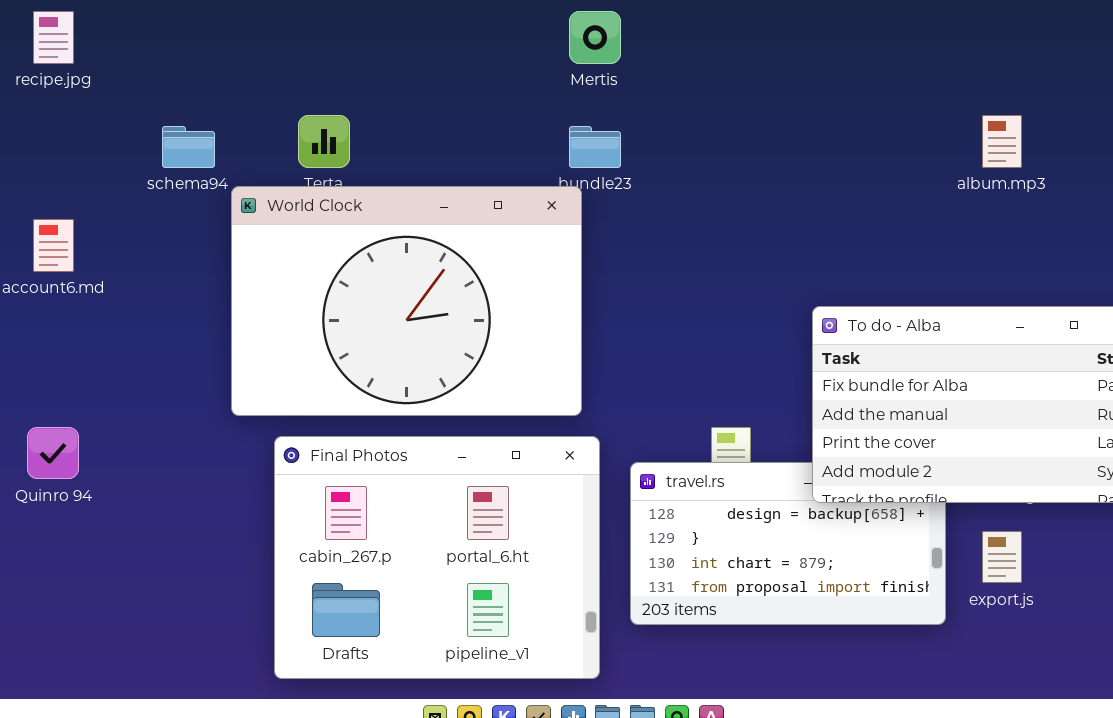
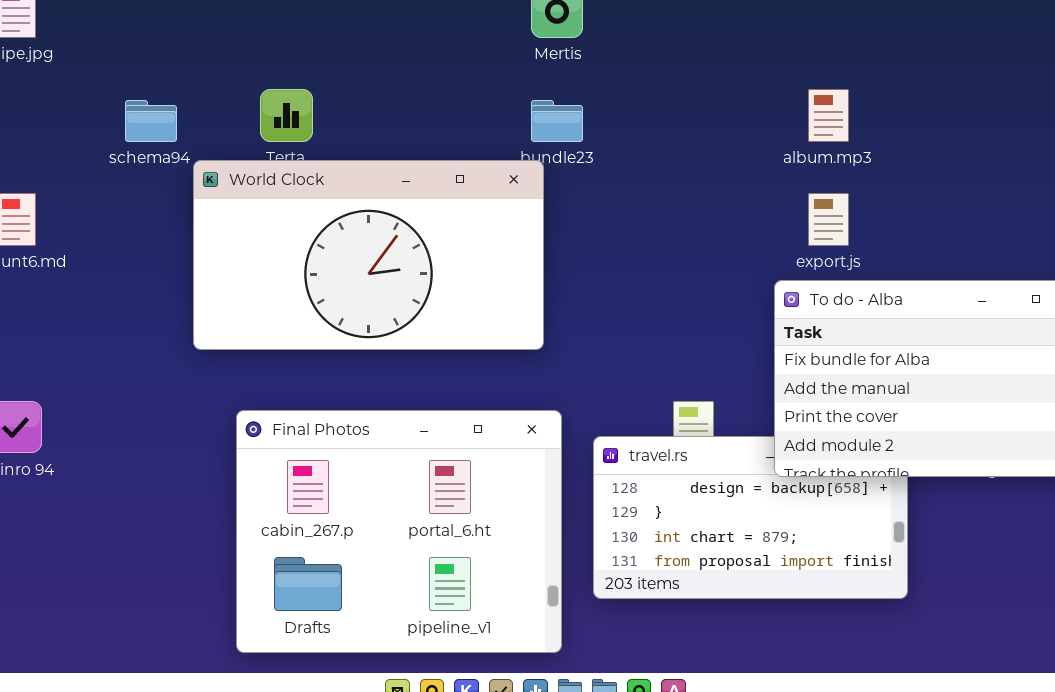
album.mp3: [982,115,1022,168] -> [808,89,849,142], moved
World Clock: [231,186,582,416] -> [193,160,544,350], resized
export.js: [982,531,1022,583] -> [808,193,849,246], moved

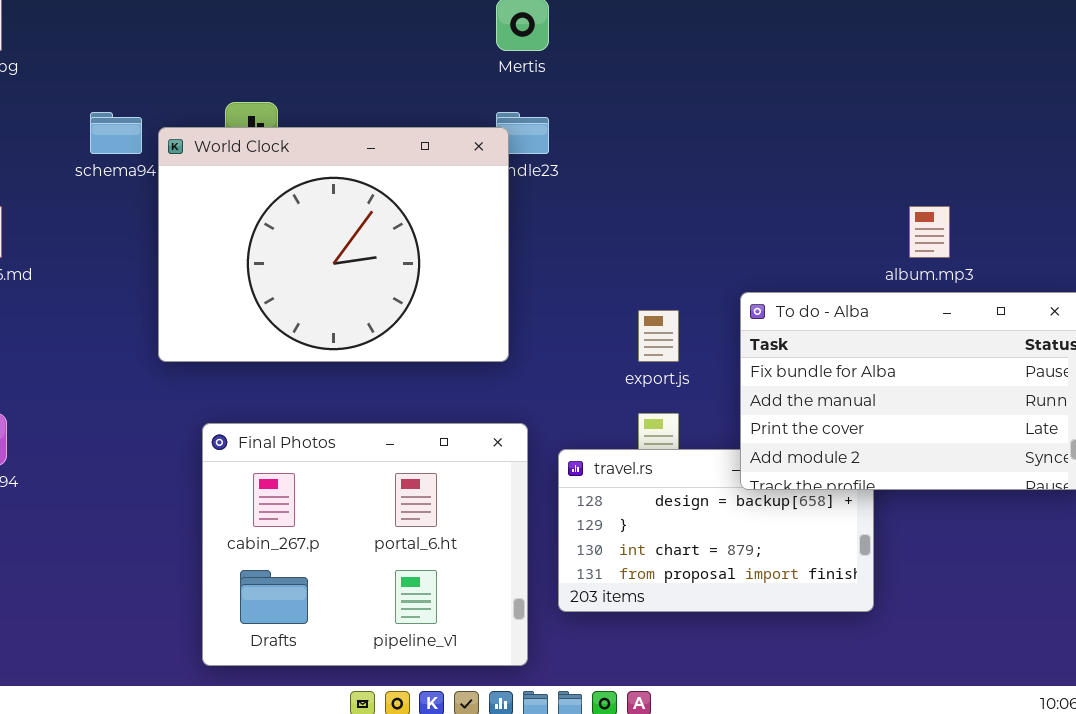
album.mp3: [808,89,849,142] -> [909,206,950,258], moved
World Clock: [193,160,544,350] -> [158,127,509,362], resized
export.js: [808,193,849,246] -> [638,310,679,362], moved

